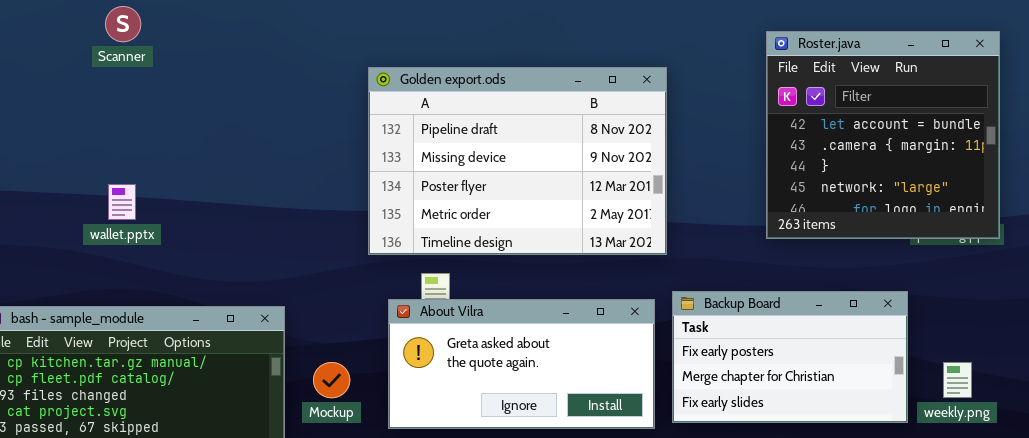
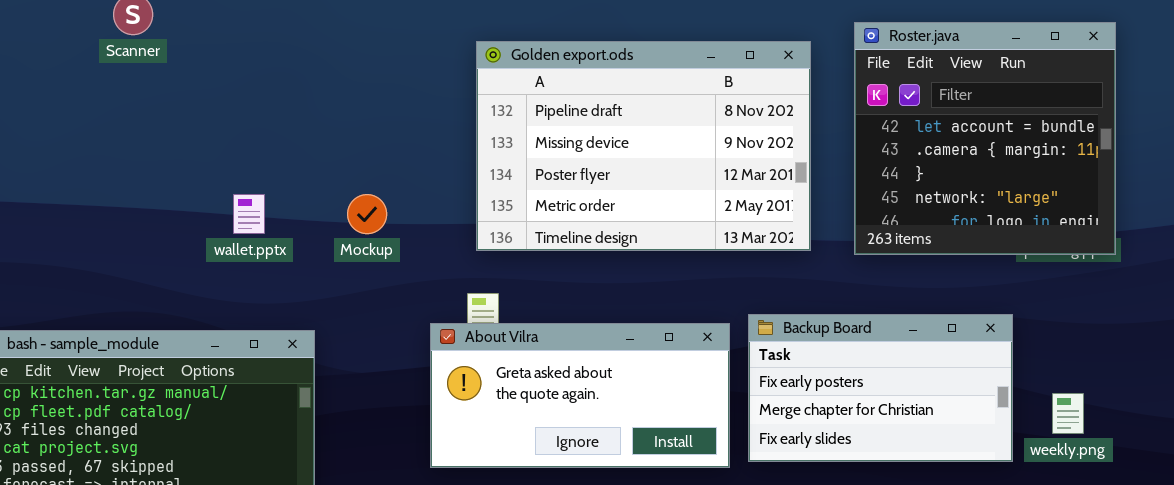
Golden export.ods: [368,67,667,255] -> [476,41,811,251], moved
wallet.pptx: [108,184,136,220] -> [233,194,265,234], moved
Mockup: [313,362,350,398] -> [347,194,387,234], moved

